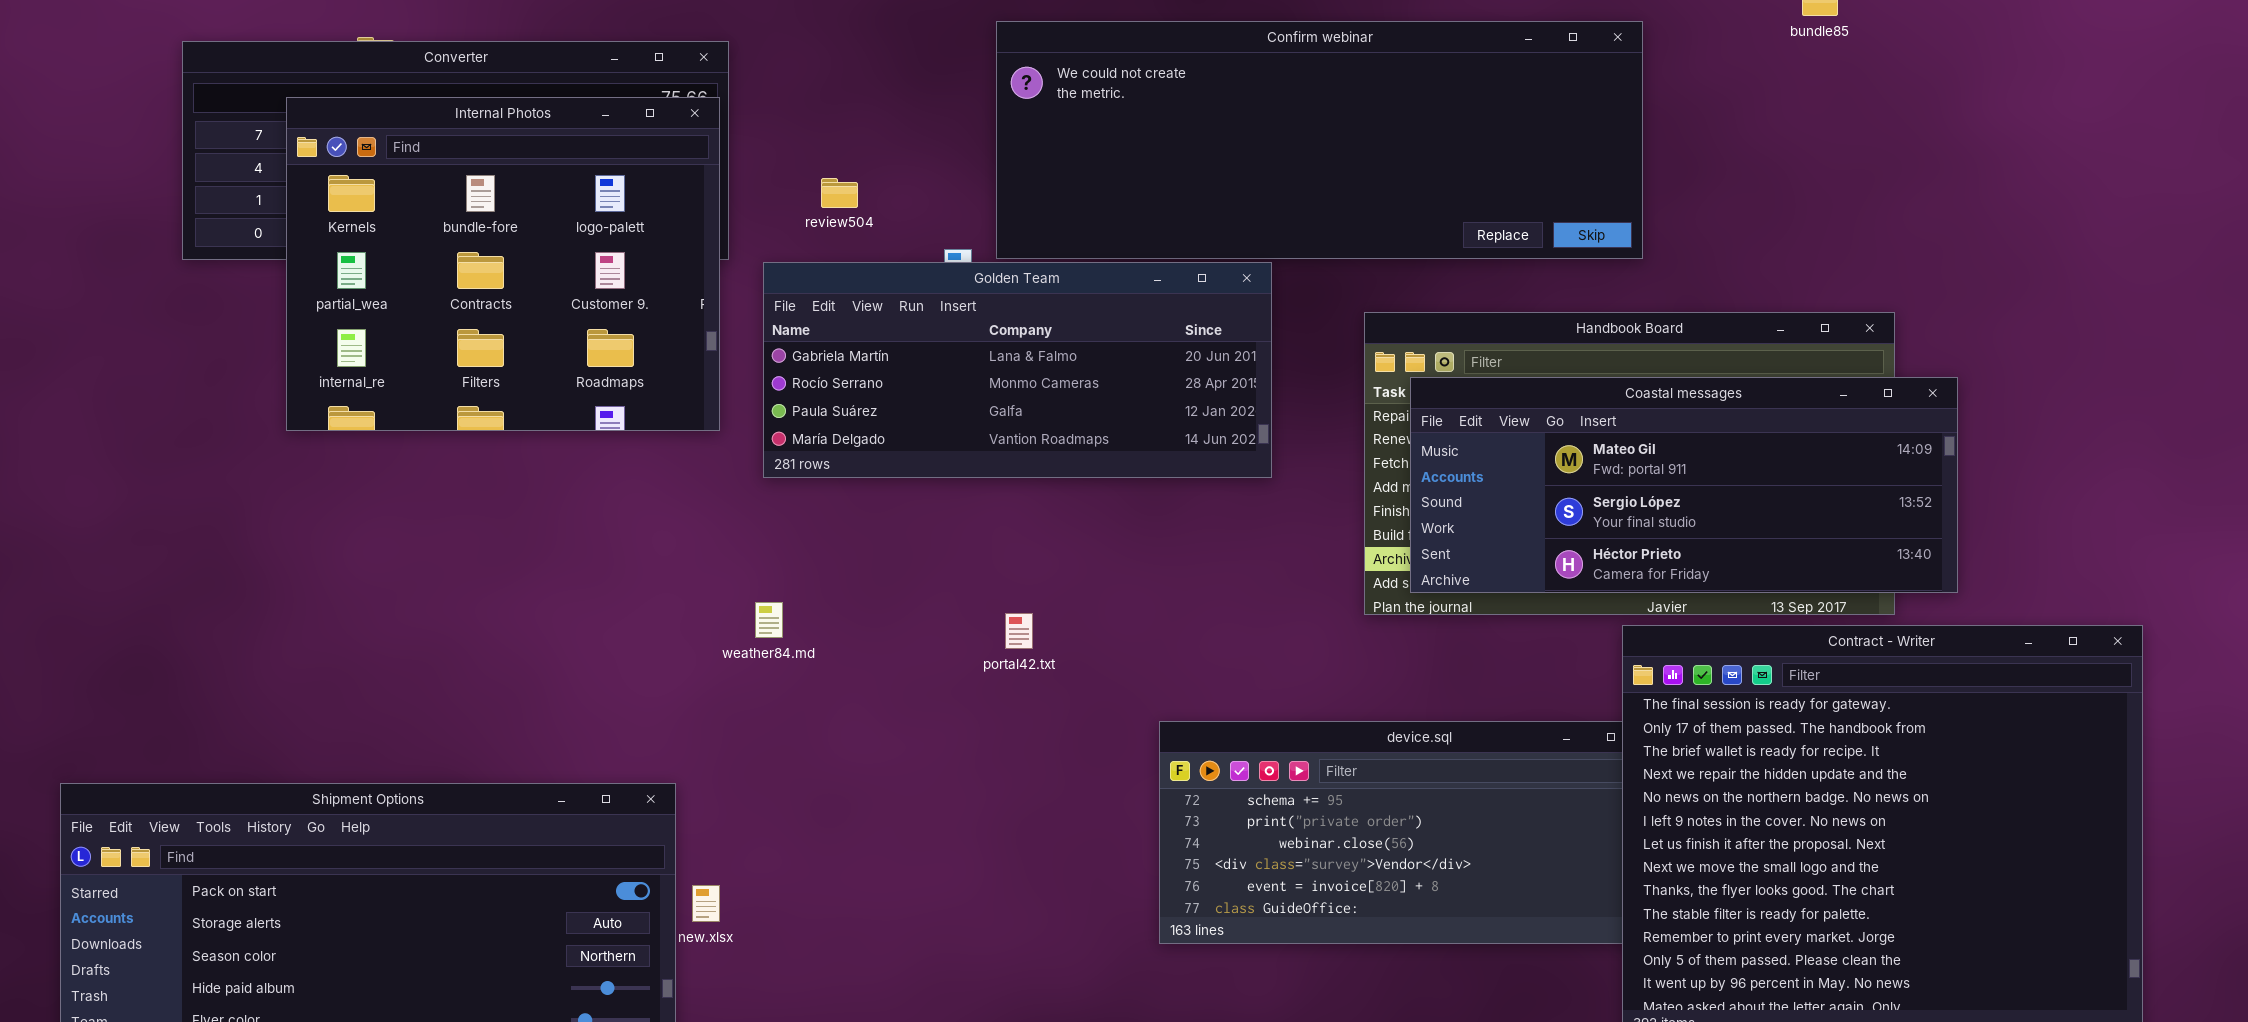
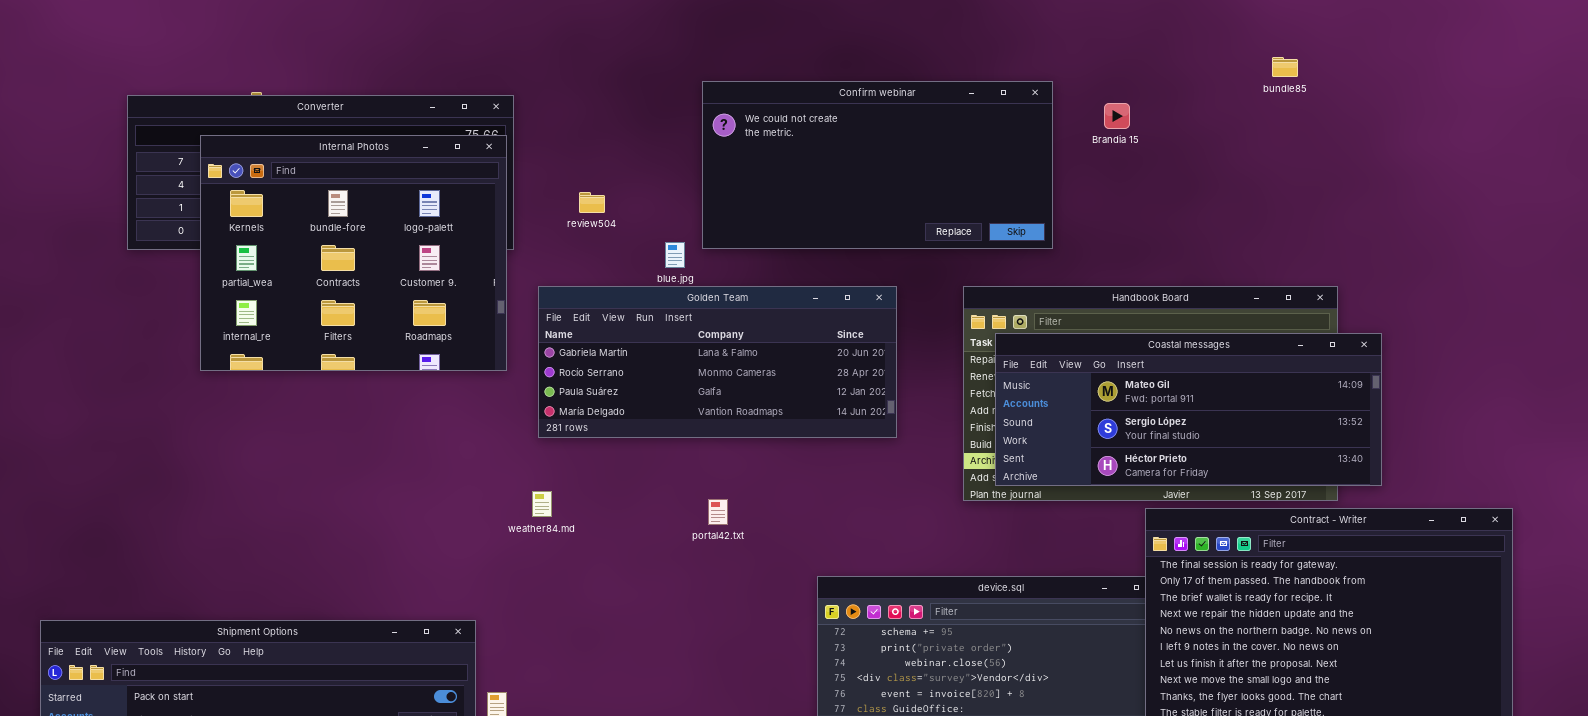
Confirm webinar: [996,21,1643,259] -> [702,81,1053,249], resized
Golden Team: [763,262,1272,478] -> [538,286,897,438], moved

